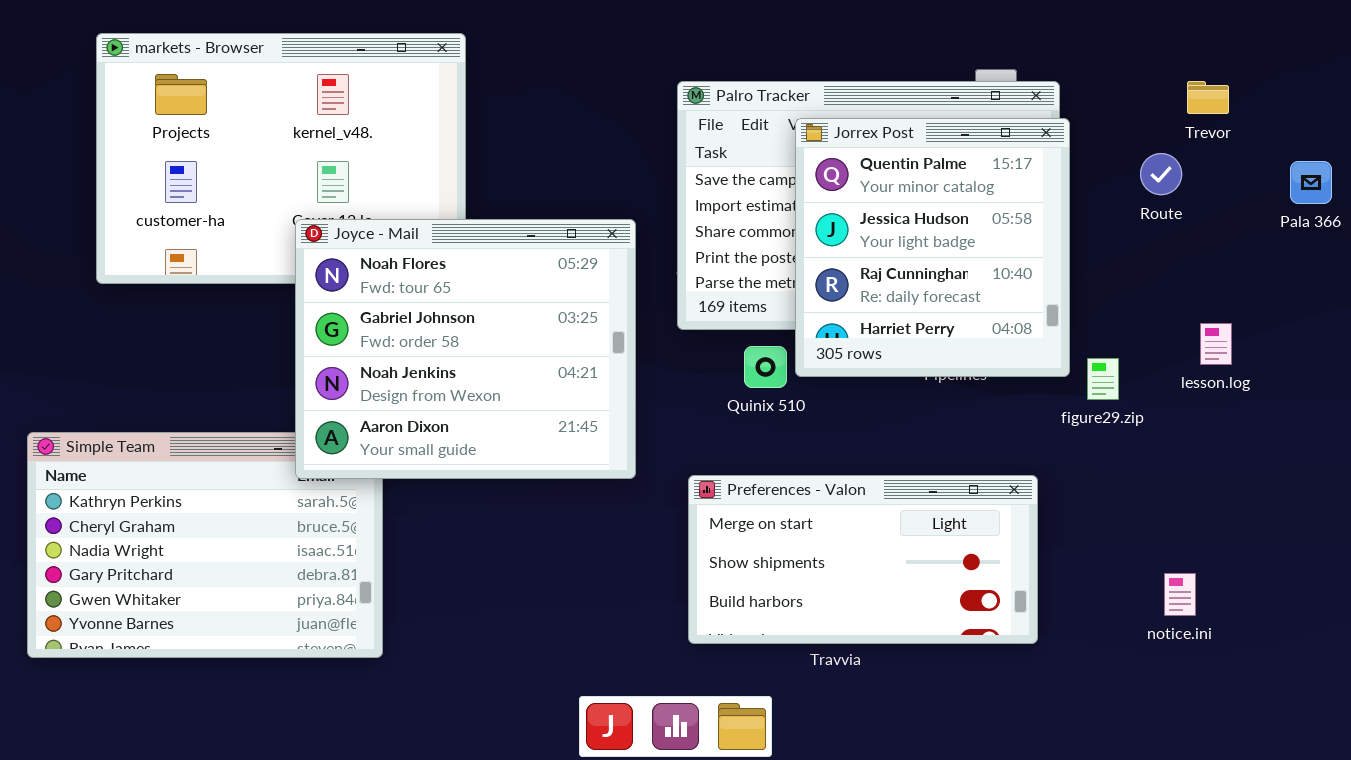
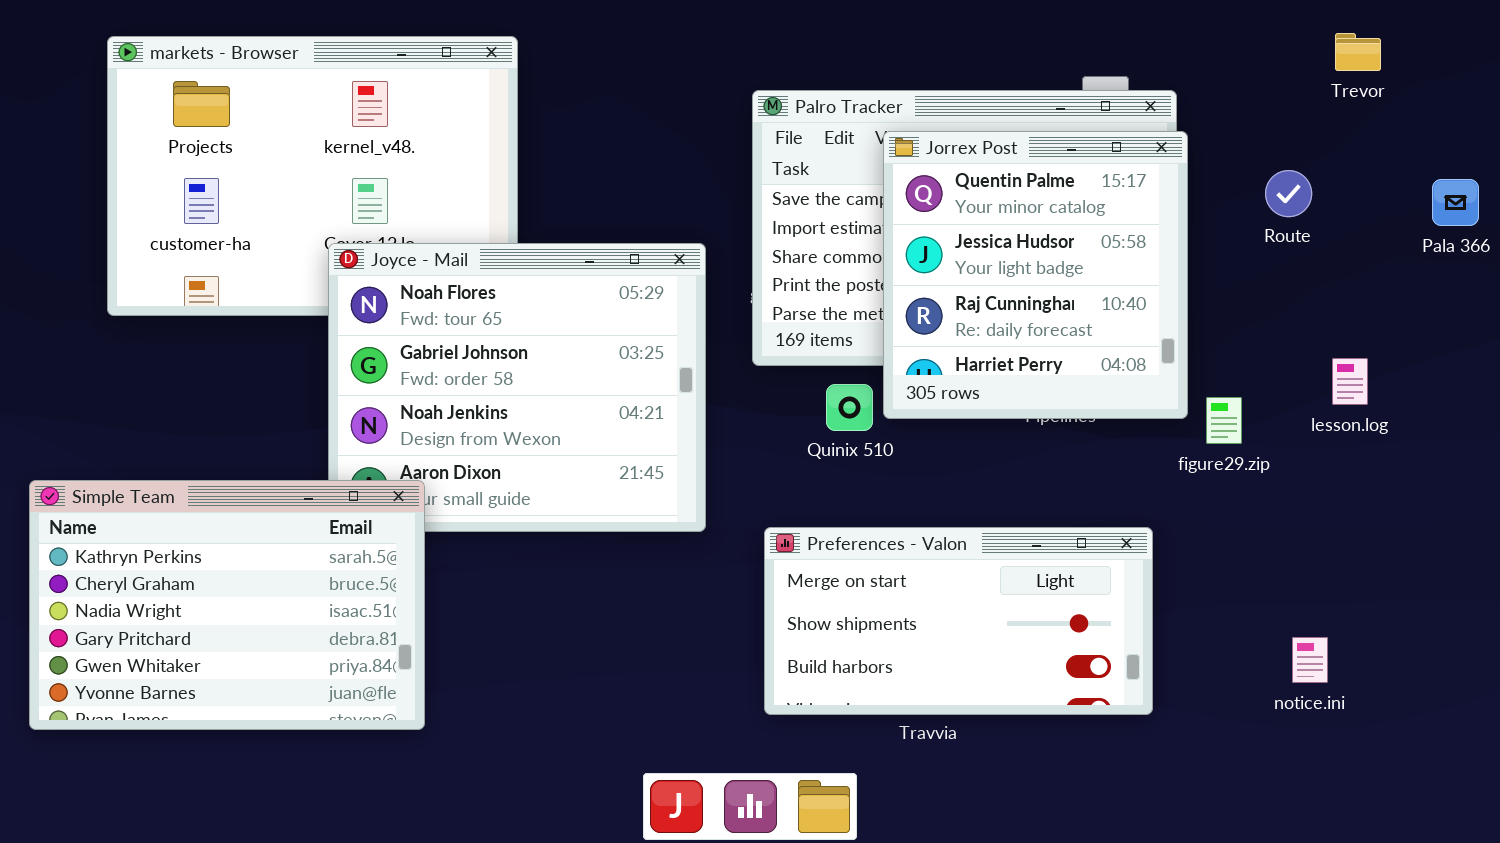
Trevor: [1187,81,1229,114] -> [1335,33,1381,71], moved
Simple Team: [27,432,383,658] -> [29,480,425,730], raised

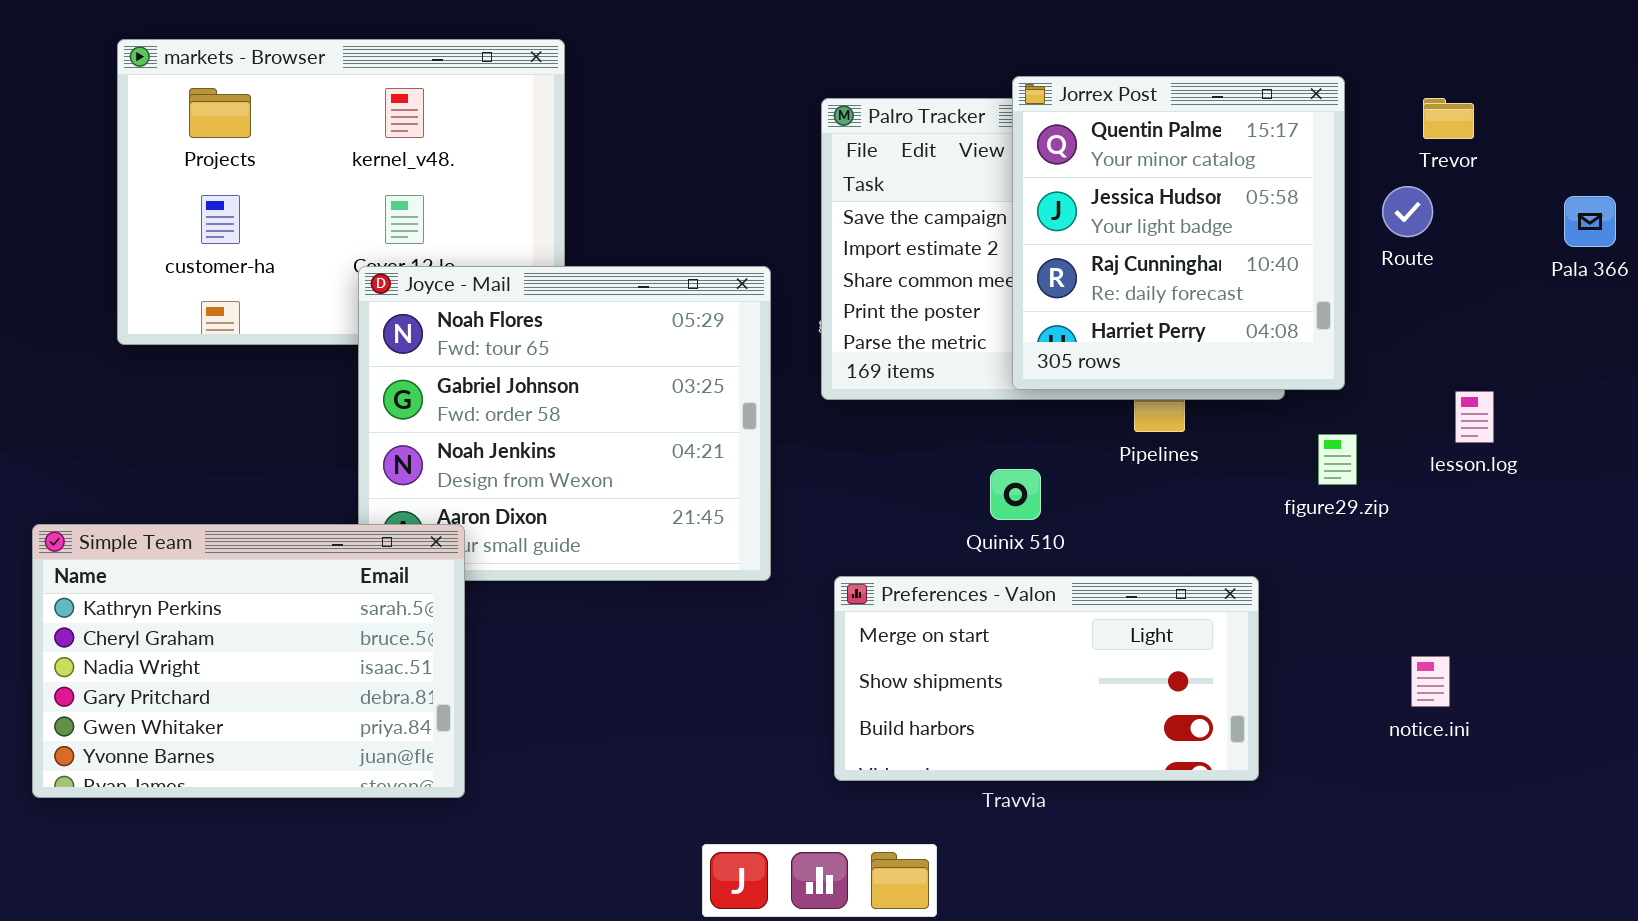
Trevor: [1335,33,1381,71] -> [1423,98,1474,139], moved
Jorrex Post: [883,131,1188,419] -> [1012,76,1345,390], moved
Quinix 510: [826,384,873,431] -> [990,469,1041,520], moved
notice.ini: [1292,637,1328,683] -> [1411,656,1450,707], moved

